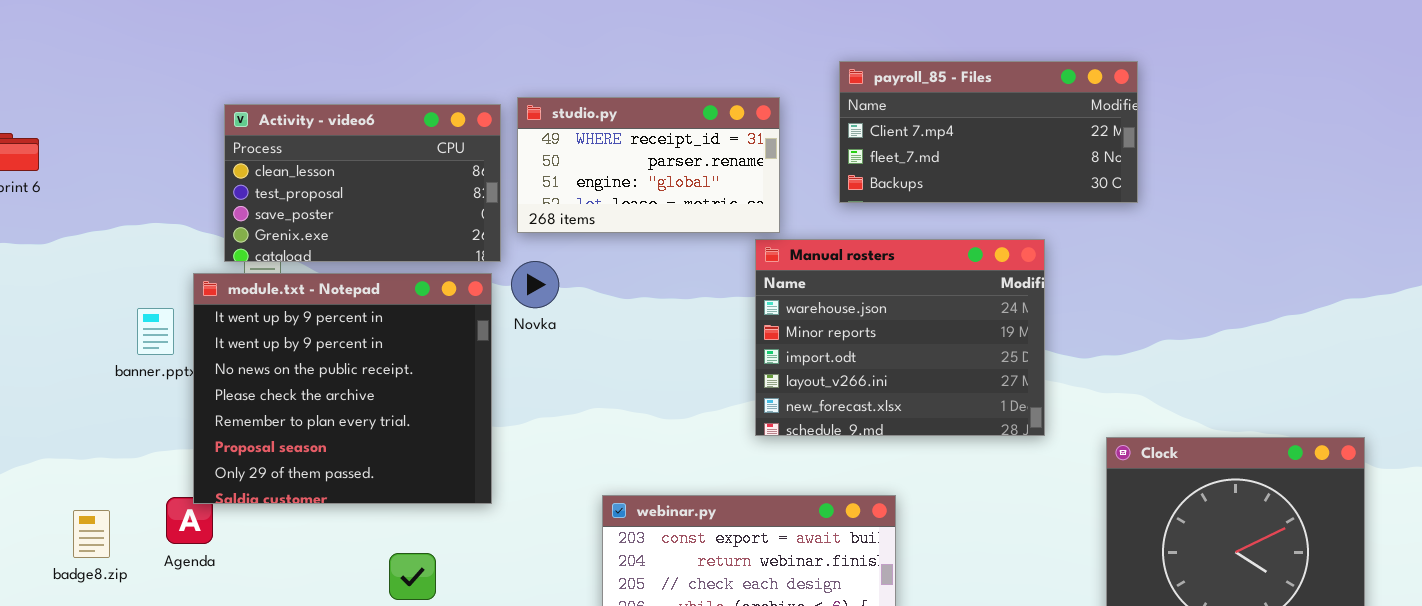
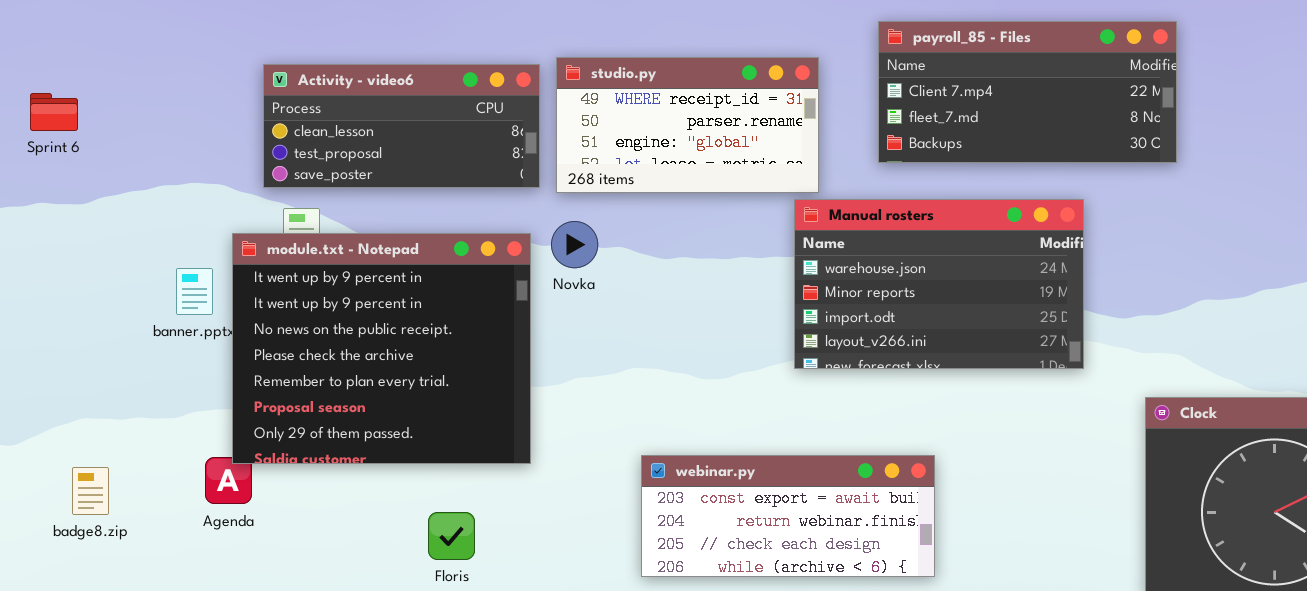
Activity - video6: [224,104,501,262] -> [263,64,540,188], resized
Manual rosters: [755,239,1045,436] -> [794,199,1084,369], resized
badge8.zip: [73,510,110,558] -> [72,467,109,515], moved

